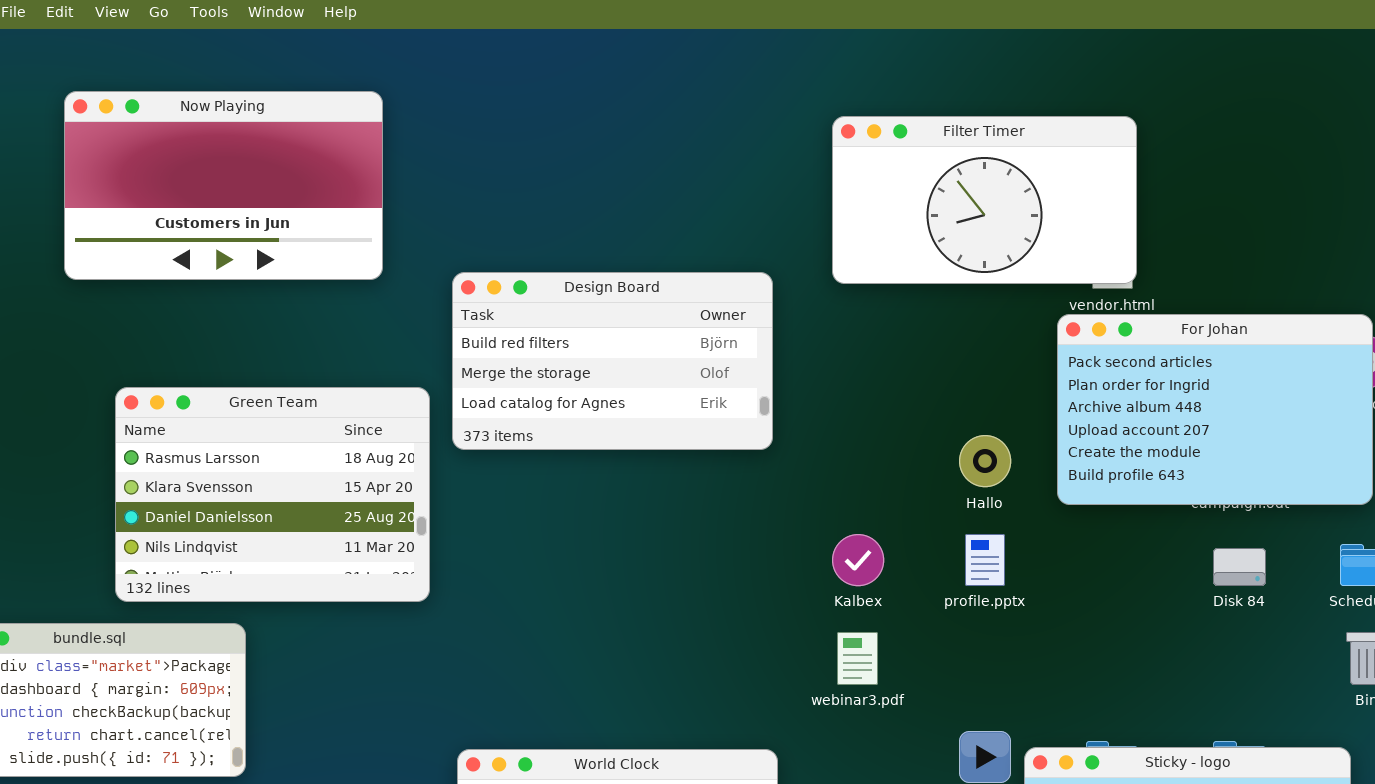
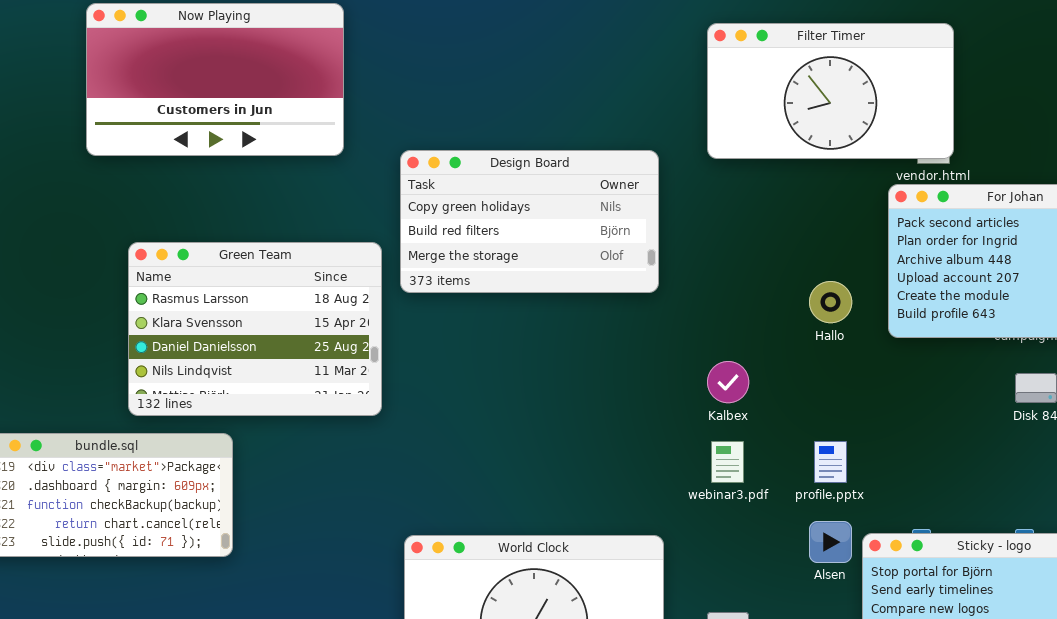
Design Board: [452,272,773,450] -> [400,150,659,293], scrolled up 1 row
profile.pptx: [965,534,1005,586] -> [814,441,847,483], moved

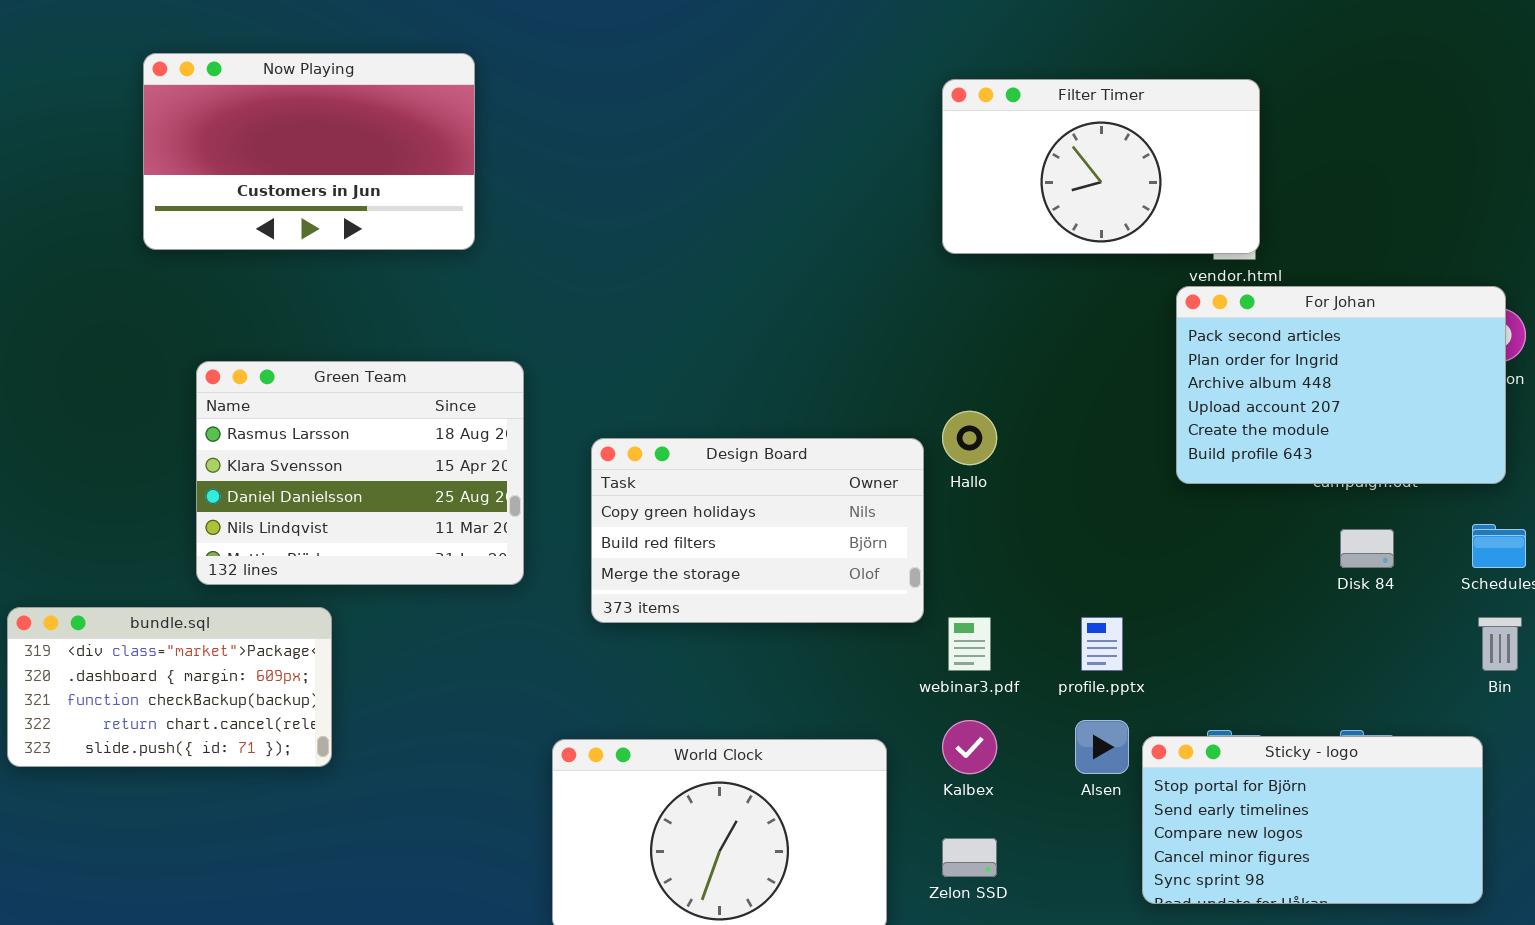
Design Board: [400,150,659,293] -> [591,438,924,623], moved
Hallo: [809,281,852,323] -> [942,411,997,465], moved
Kalbex: [707,361,749,403] -> [942,720,997,774], moved

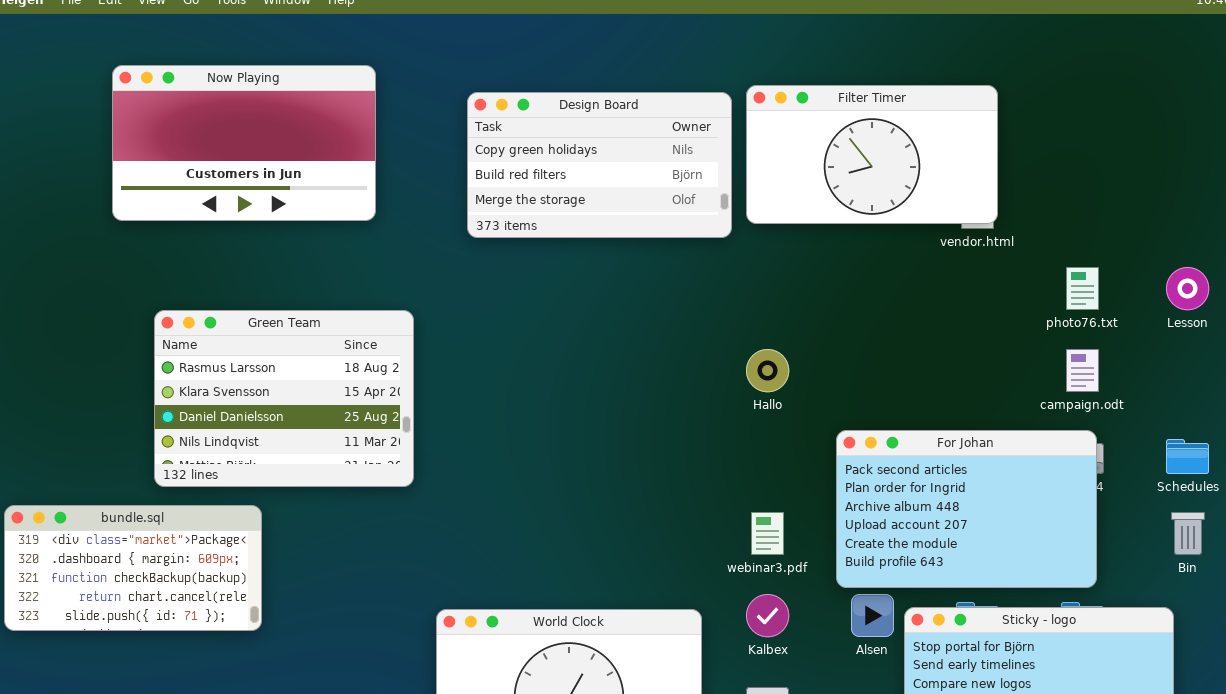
For Johan: [1176,286,1506,484] -> [836,430,1097,588], moved
Design Board: [591,438,924,623] -> [467,92,732,238], moved

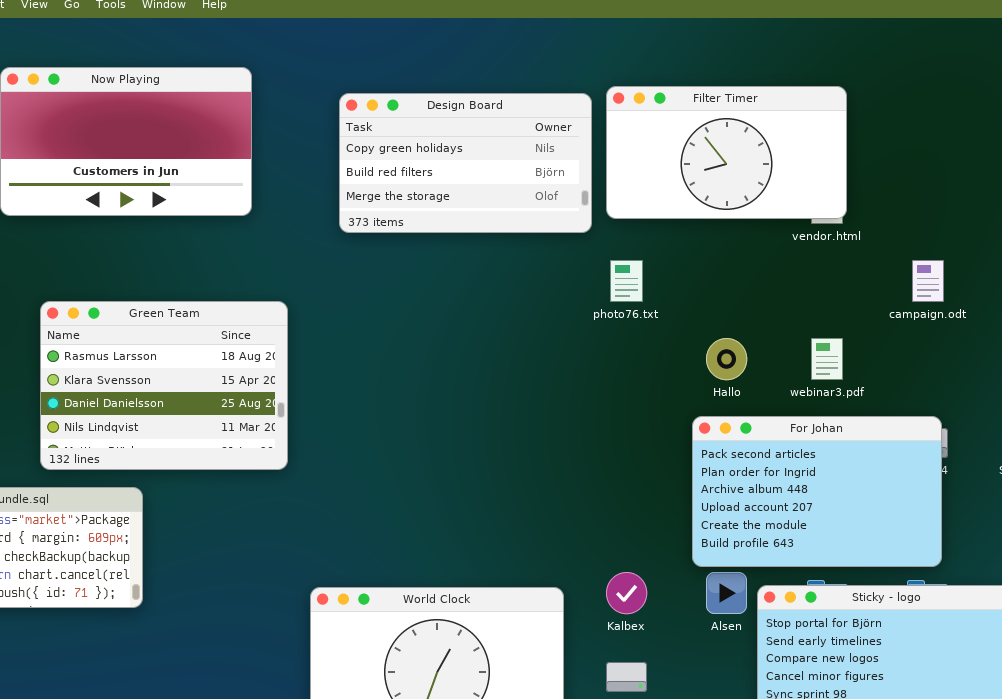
photo76.txt: [1066,267,1099,310] -> [610,260,643,302], moved
Hallo: [746,349,789,392] -> [706,338,747,380], moved
campaign.odt: [1066,349,1099,392] -> [912,260,944,302], moved
webinar3.pdf: [751,512,784,555] -> [811,338,843,380], moved

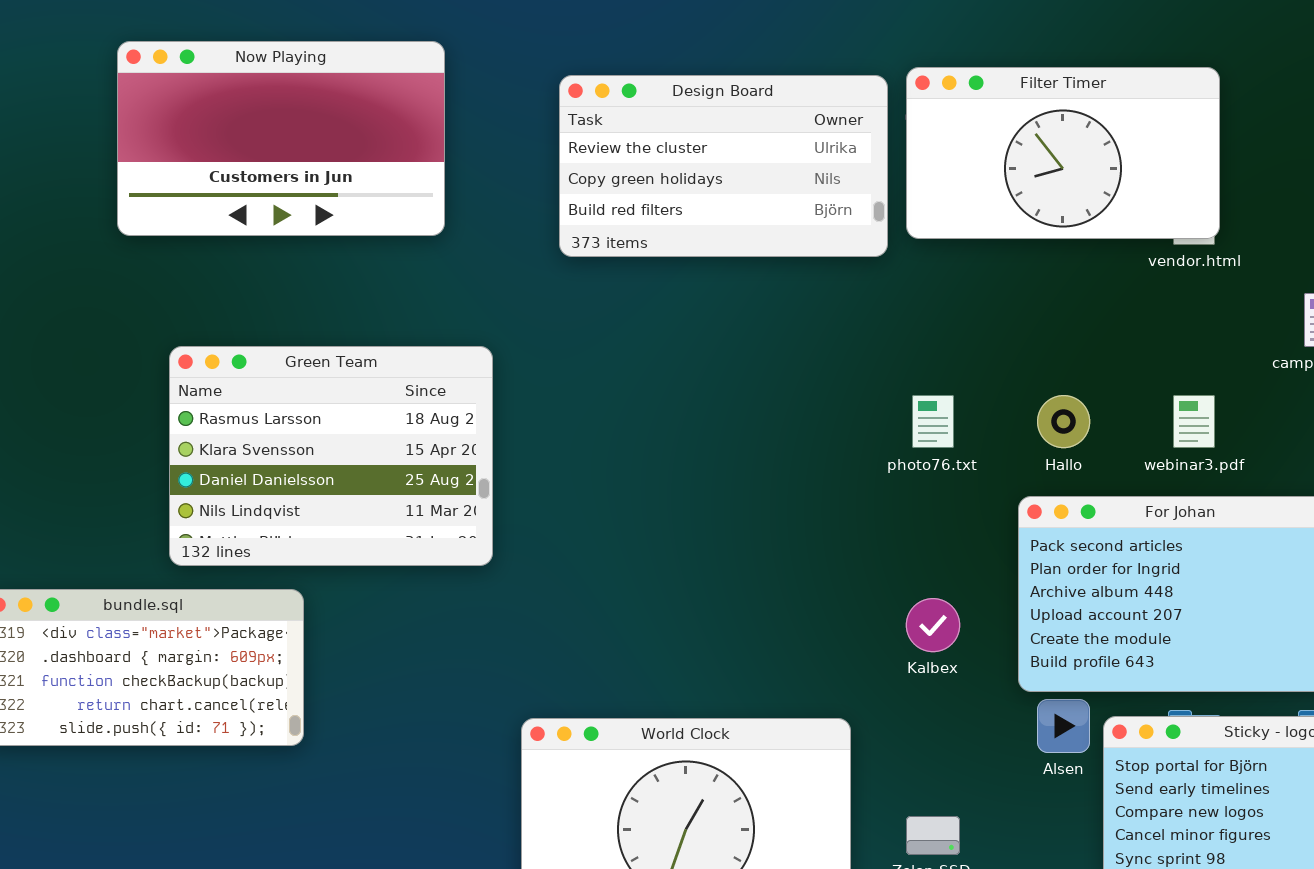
Design Board: [339,93,592,233] -> [559,75,888,257], scrolled up 1 row
photo76.txt: [610,260,643,302] -> [912,395,954,448], moved
Kalbex: [606,572,647,614] -> [906,598,960,652], moved

